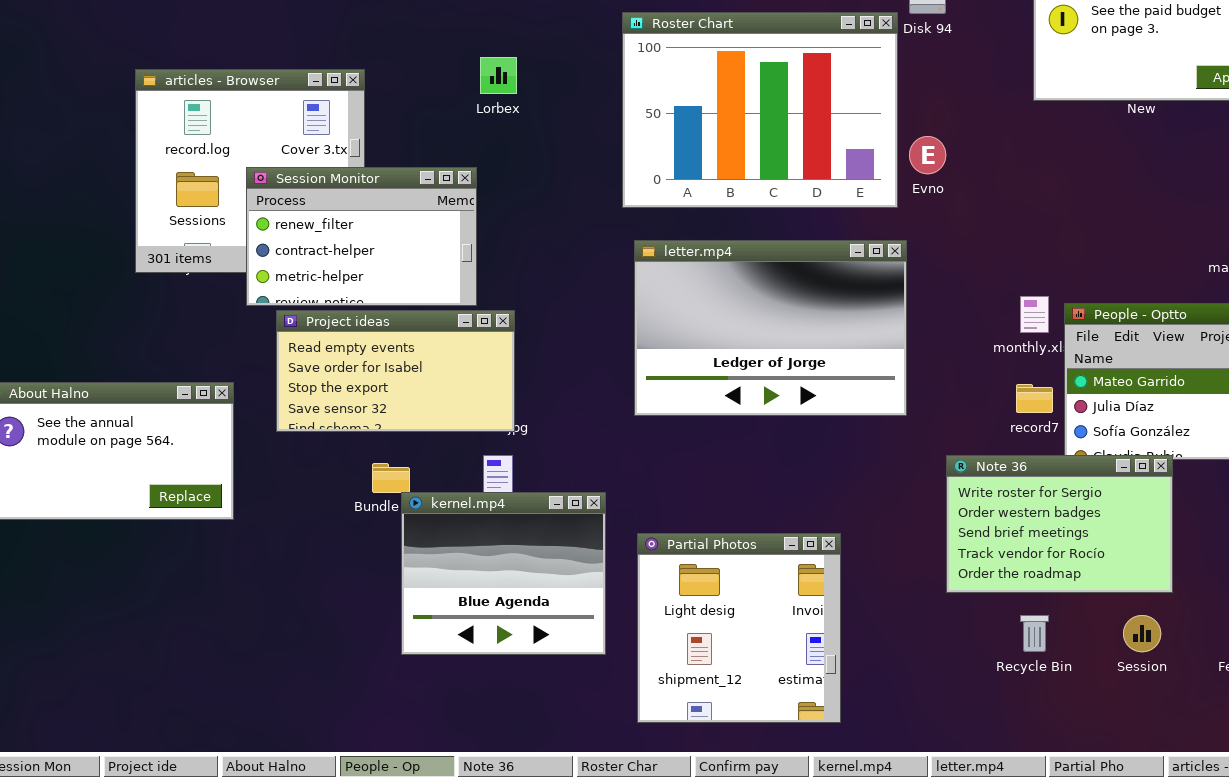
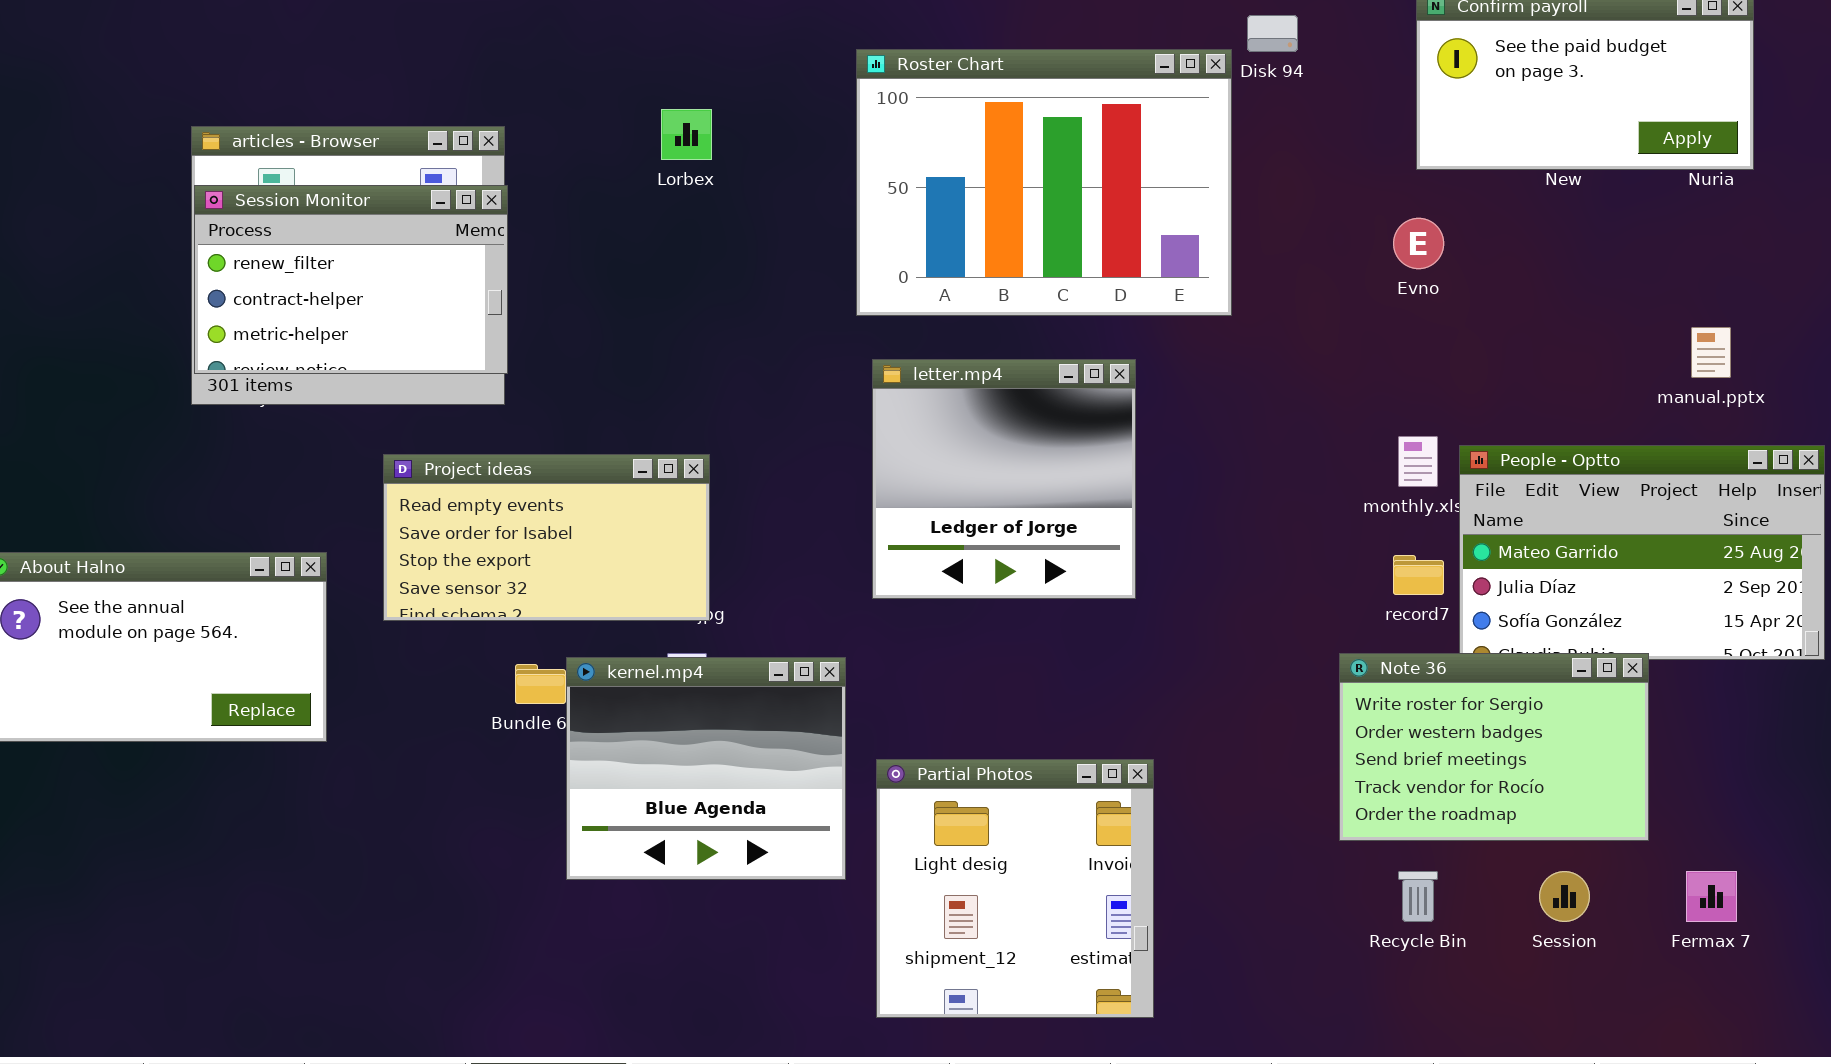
Evno: [909,136,946,174] -> [1393,218,1444,269], moved
Session Monitor: [246,167,477,306] -> [194,185,508,374], moved
letter.mp4: [634,240,907,416] -> [872,359,1136,599], resized
Note 36: [946,455,1173,593] -> [1339,653,1649,841], moved
kernel.mp4: [401,492,606,655] -> [566,657,846,880], moved

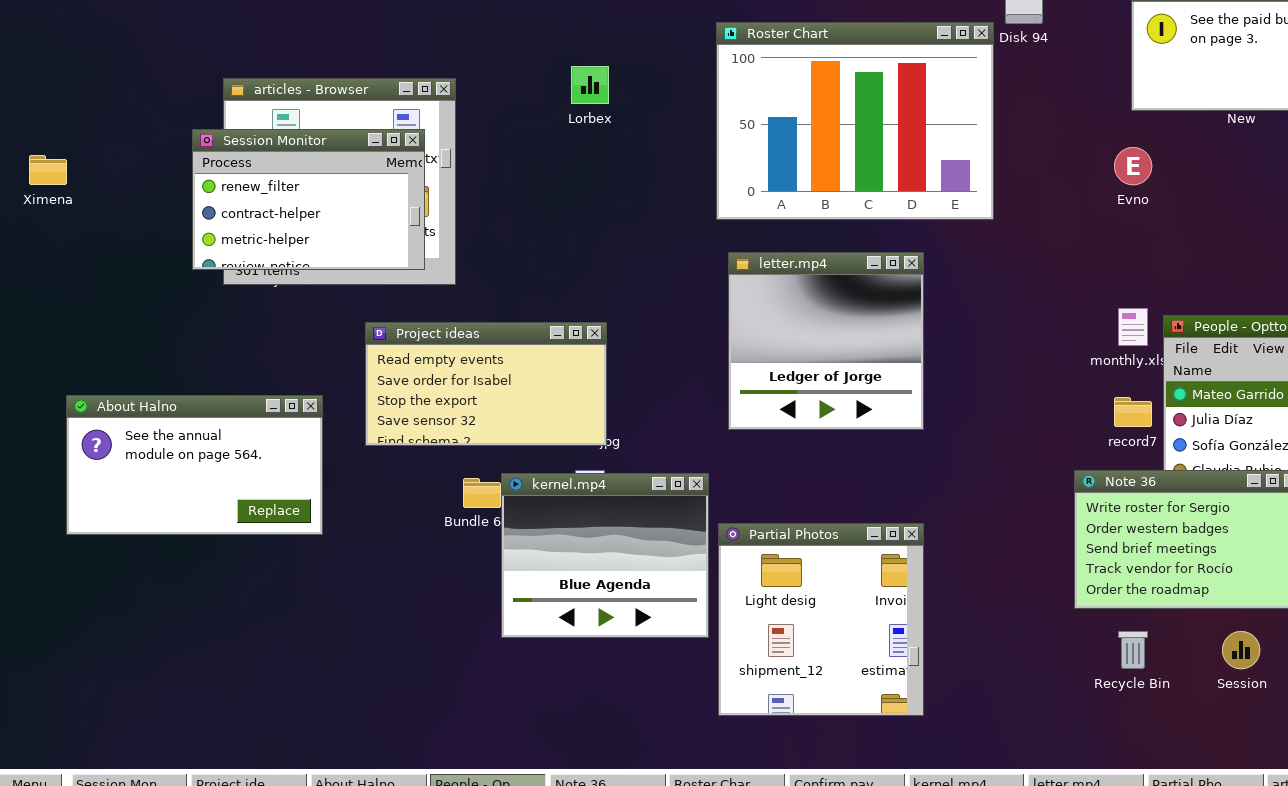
Session Monitor: [194,185,508,374] -> [192,129,425,270], moved
Partial Photos: [876,759,1154,1018] -> [718,523,924,716], moved

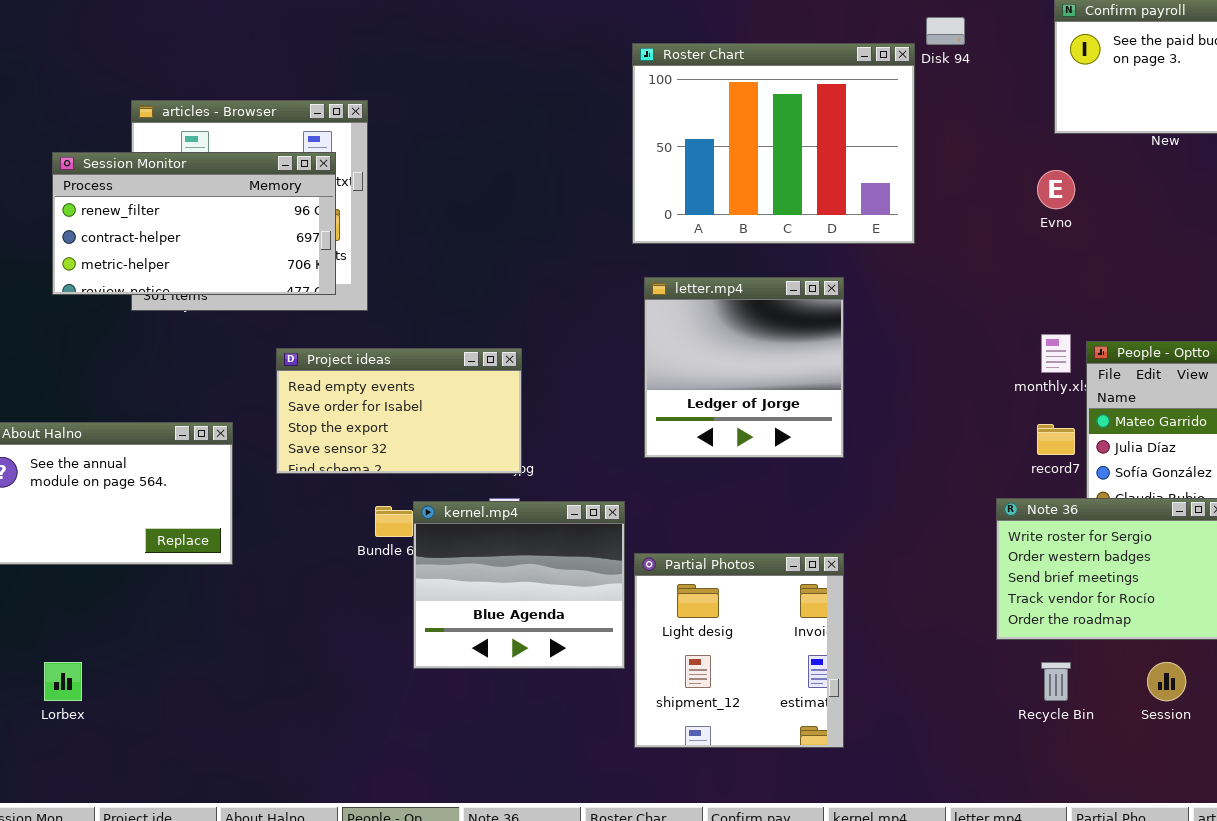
Lorbex: [571,66,609,104] -> [44,662,82,701], moved
Session Monitor: [192,129,425,270] -> [52,152,336,295], resized

